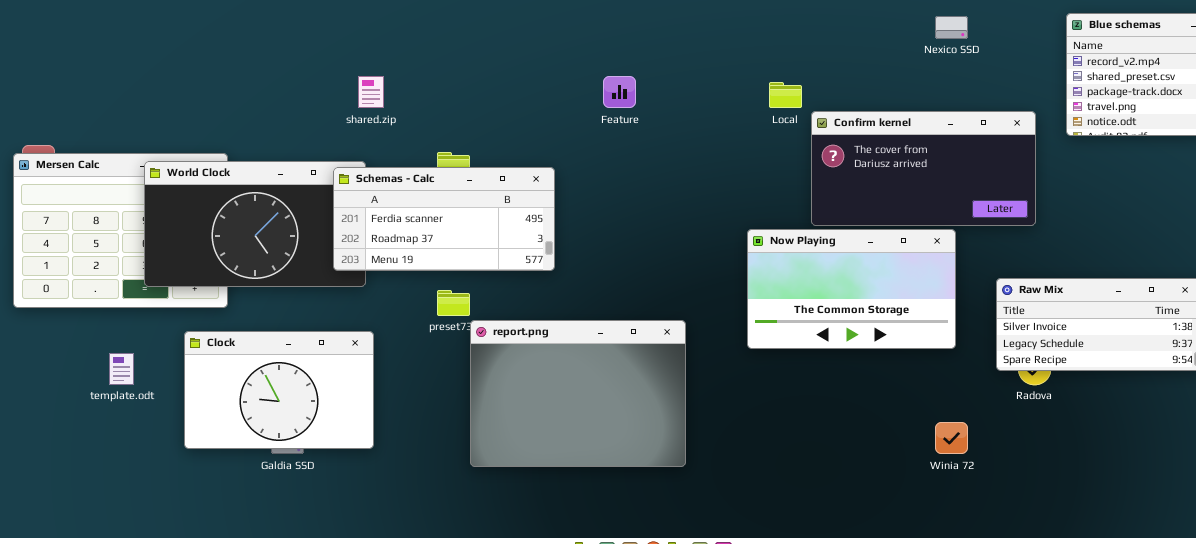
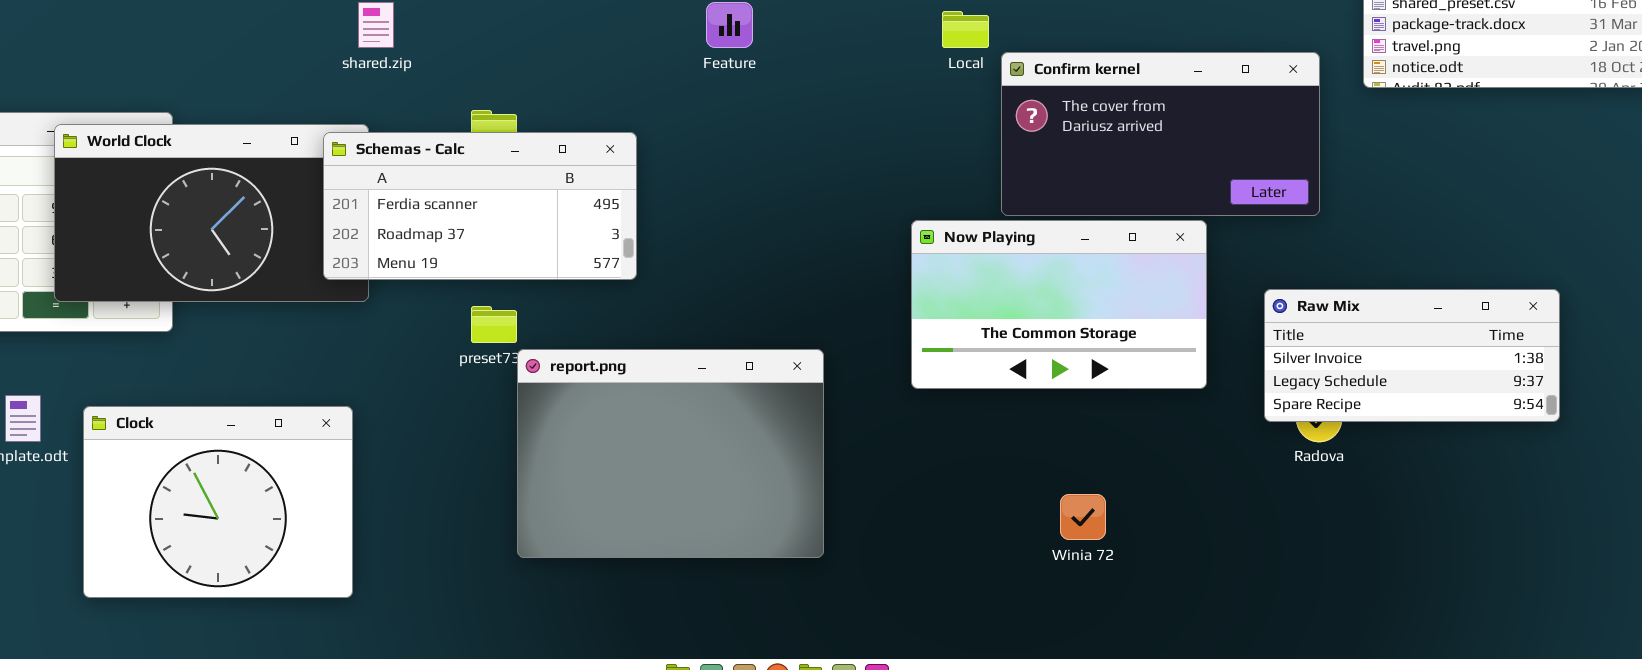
Clock: [184,331,374,449] -> [83,406,353,598], moved, resized
Winia 72: [935,422,968,454] -> [1060,494,1106,540], moved

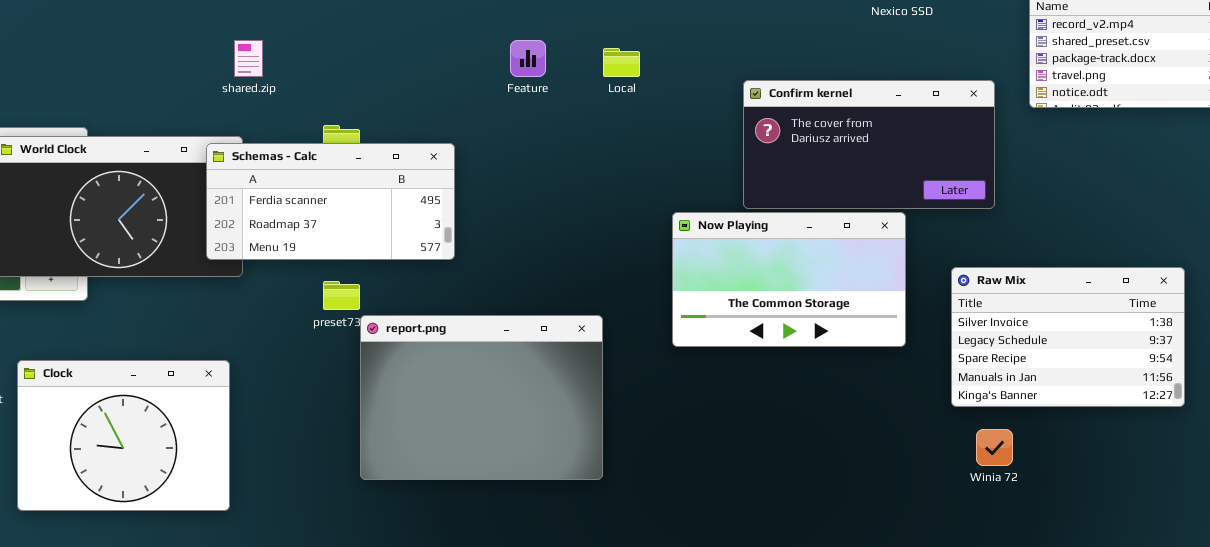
Local: [942,11,989,48] -> [603,48,640,77], moved
Raw Mix: [1264,289,1560,422] -> [951,267,1185,407], resized
Winia 72: [1060,494,1106,540] -> [976,429,1013,466], moved

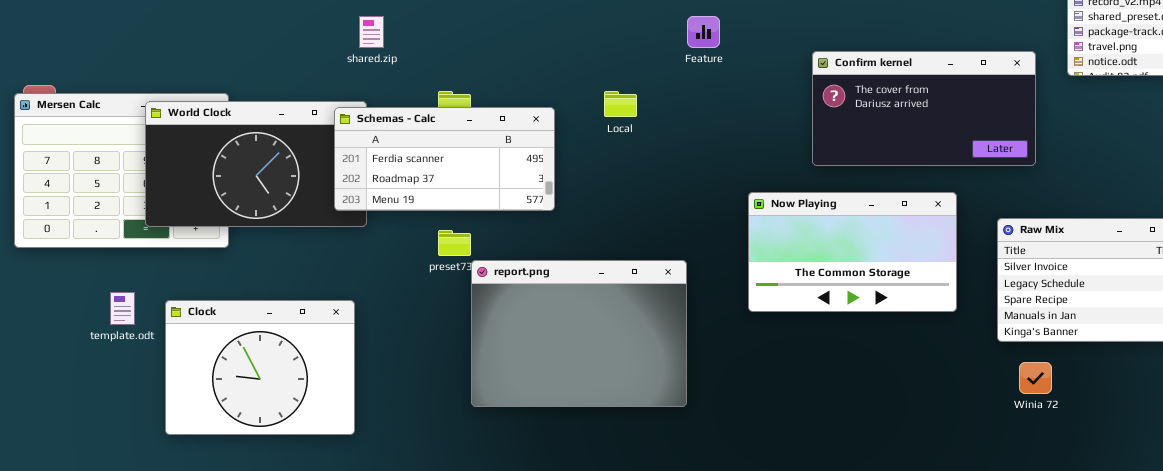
Feature: [510,40,546,77] -> [687,16,720,48], moved
Local: [603,48,640,77] -> [604,91,637,117], moved
Now Playing: [672,212,906,347] -> [748,192,957,312], moved

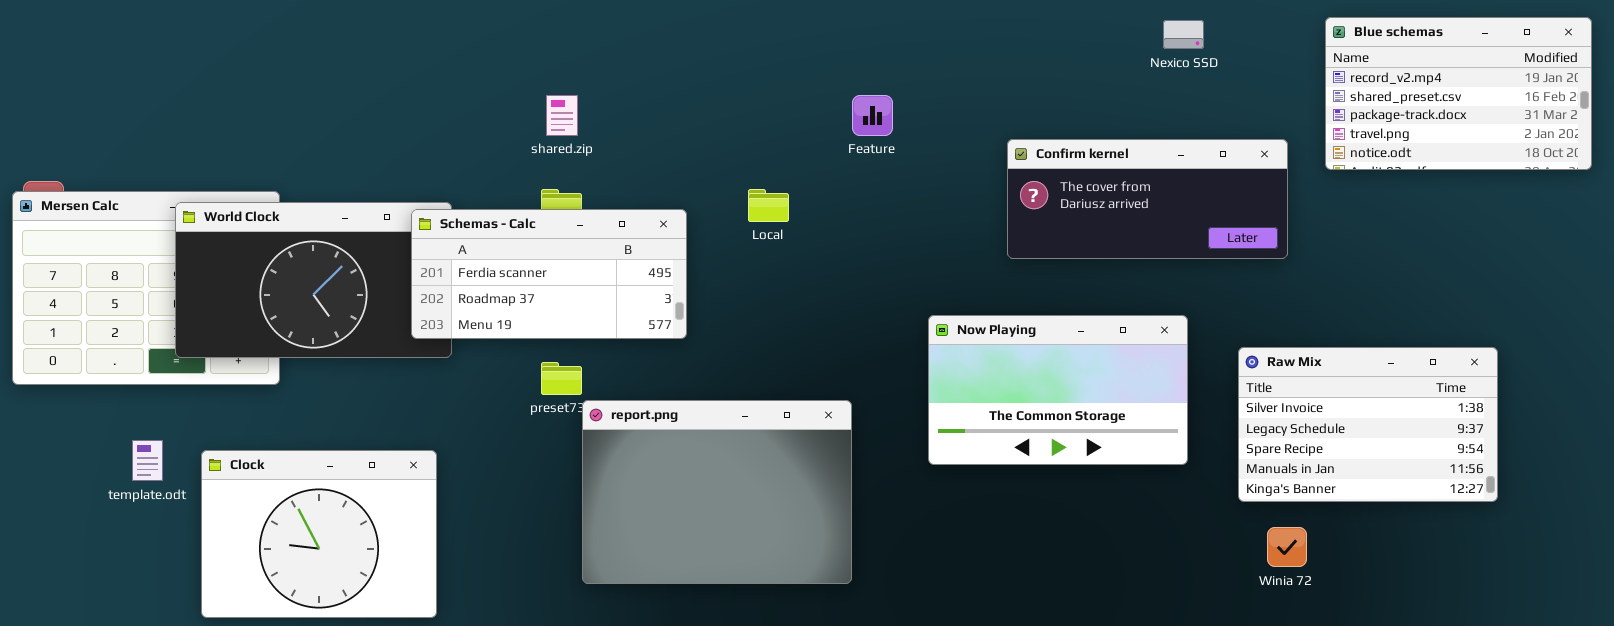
shared.zip: [359,16,384,48] -> [546,95,578,136], moved
Confirm kernel: [812,51,1036,166] -> [1007,139,1288,259], resized

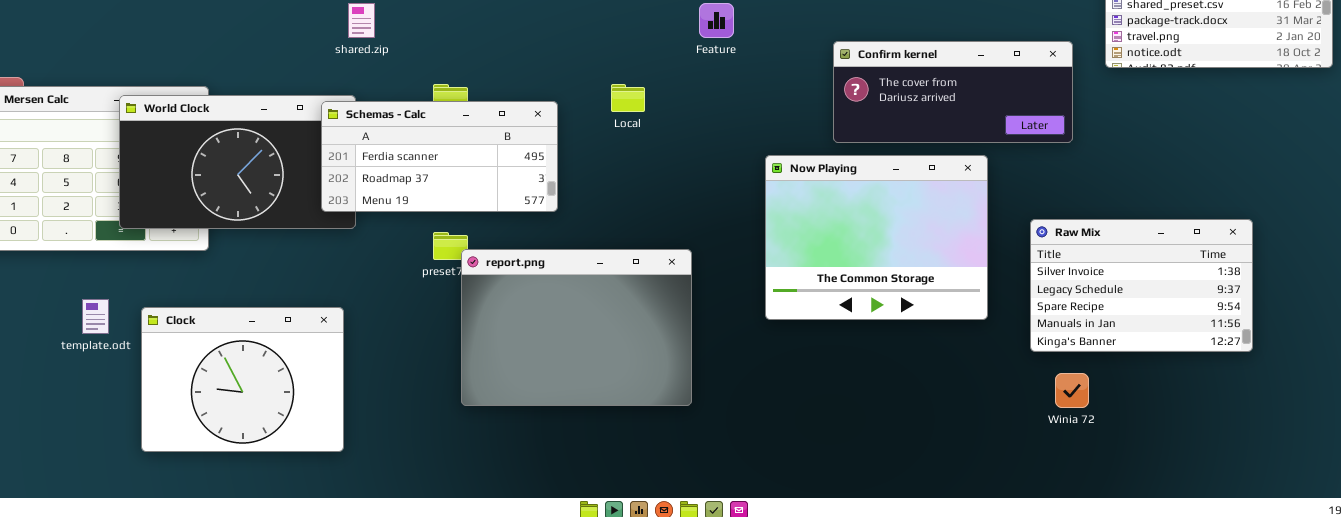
shared.zip: [546,95,578,136] -> [348,3,375,38], moved
Now Playing: [928,315,1188,465] -> [765,155,988,320], resized
report.png: [582,400,852,584] -> [461,249,692,406], moved

